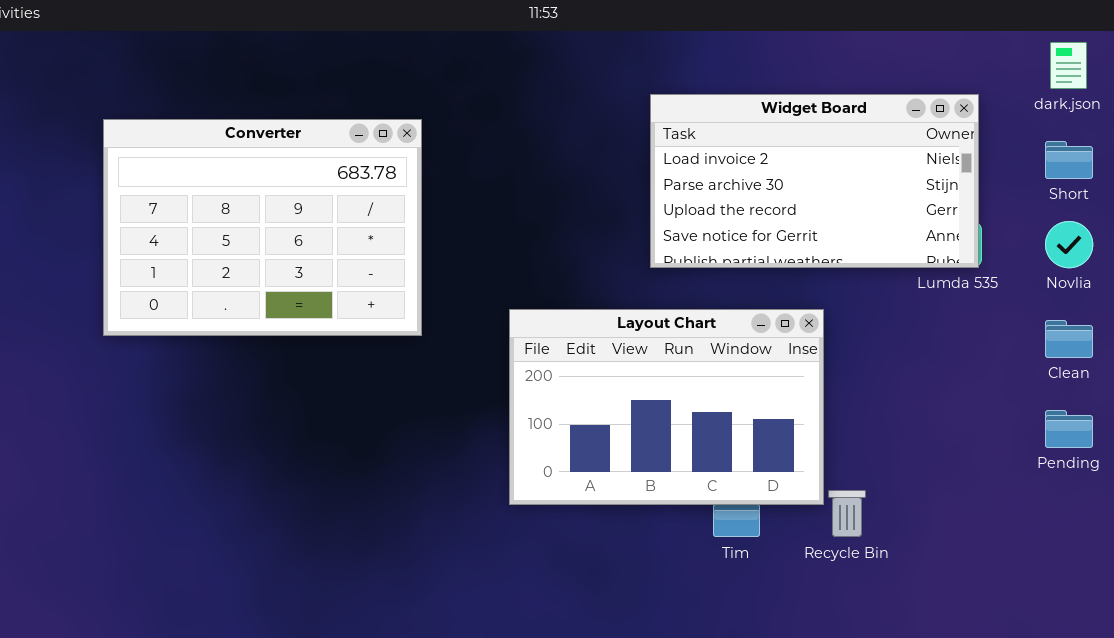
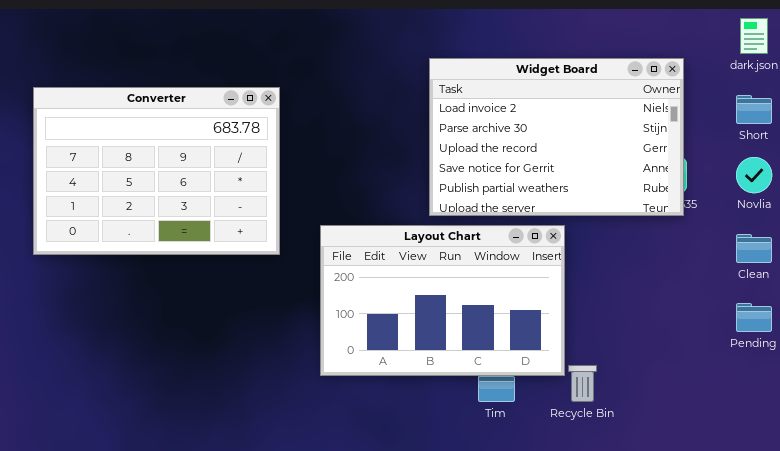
Widget Board: [650,94,979,268] -> [429,58,684,216], resized
Converter: [103,119,422,336] -> [33,87,280,255], moved

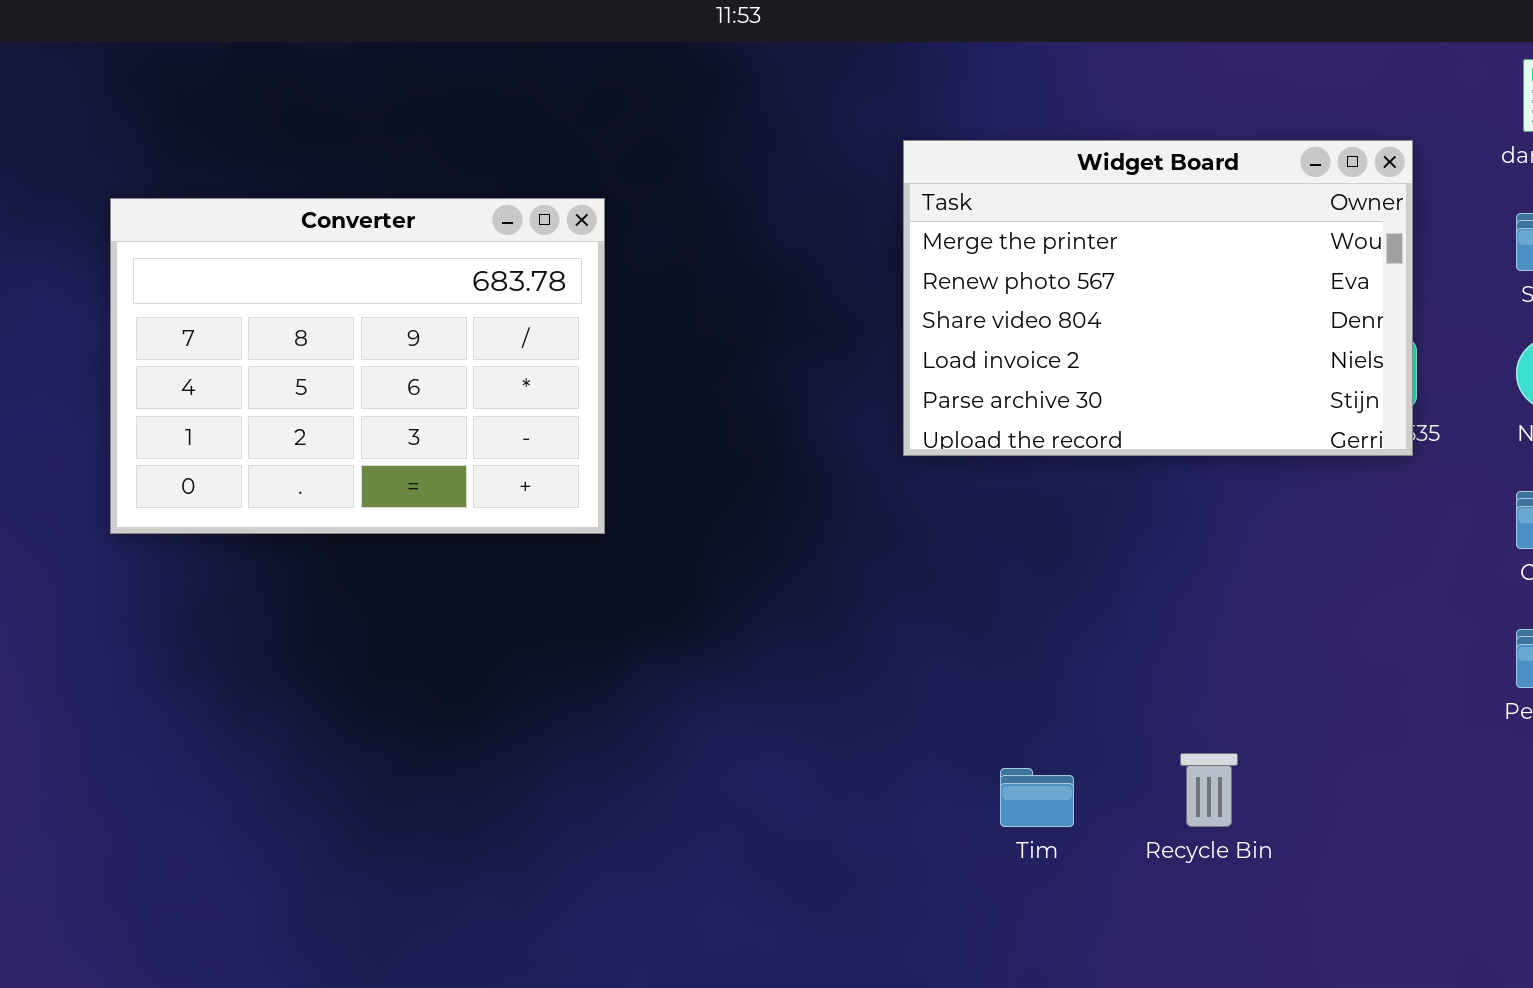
Widget Board: [429,58,684,216] -> [903,140,1413,456], scrolled up 3 rows
Layout Chart: [320,225,565,376] -> none, closed

